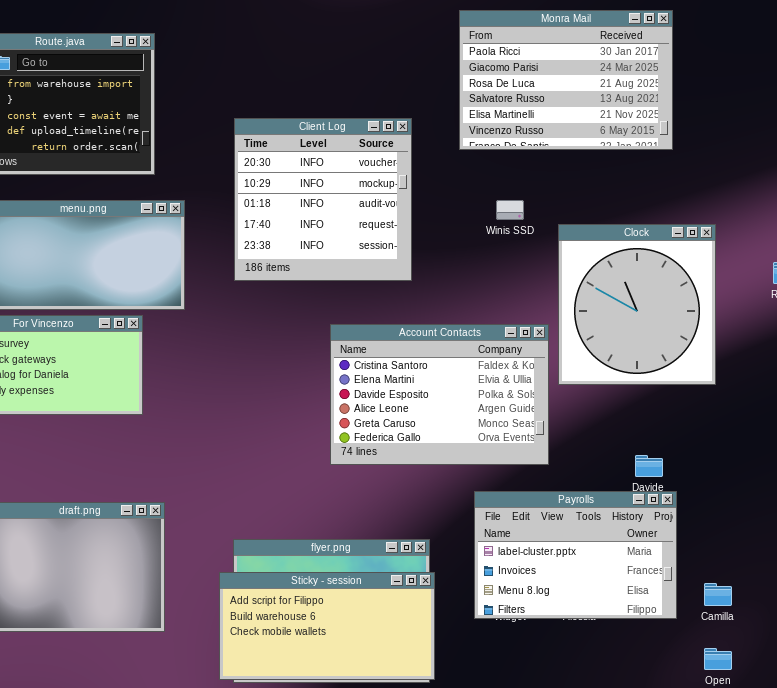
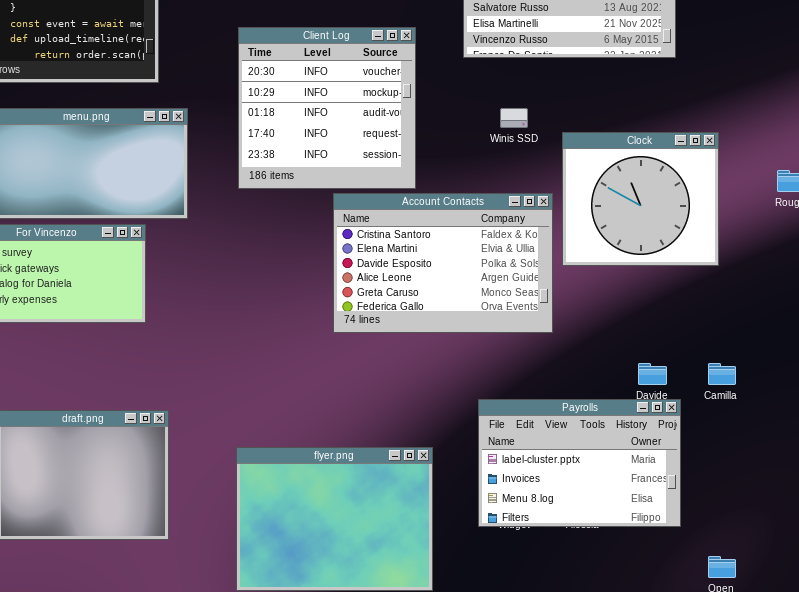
Clock: [558,224,716,385] -> [562,132,719,266], resized
Account Contacts: [330,324,549,465] -> [333,193,553,333], moved
Sticky - session: [219,572,435,680] -> none, closed
Camilla: [704,583,732,606] -> [708,363,736,385], moved

